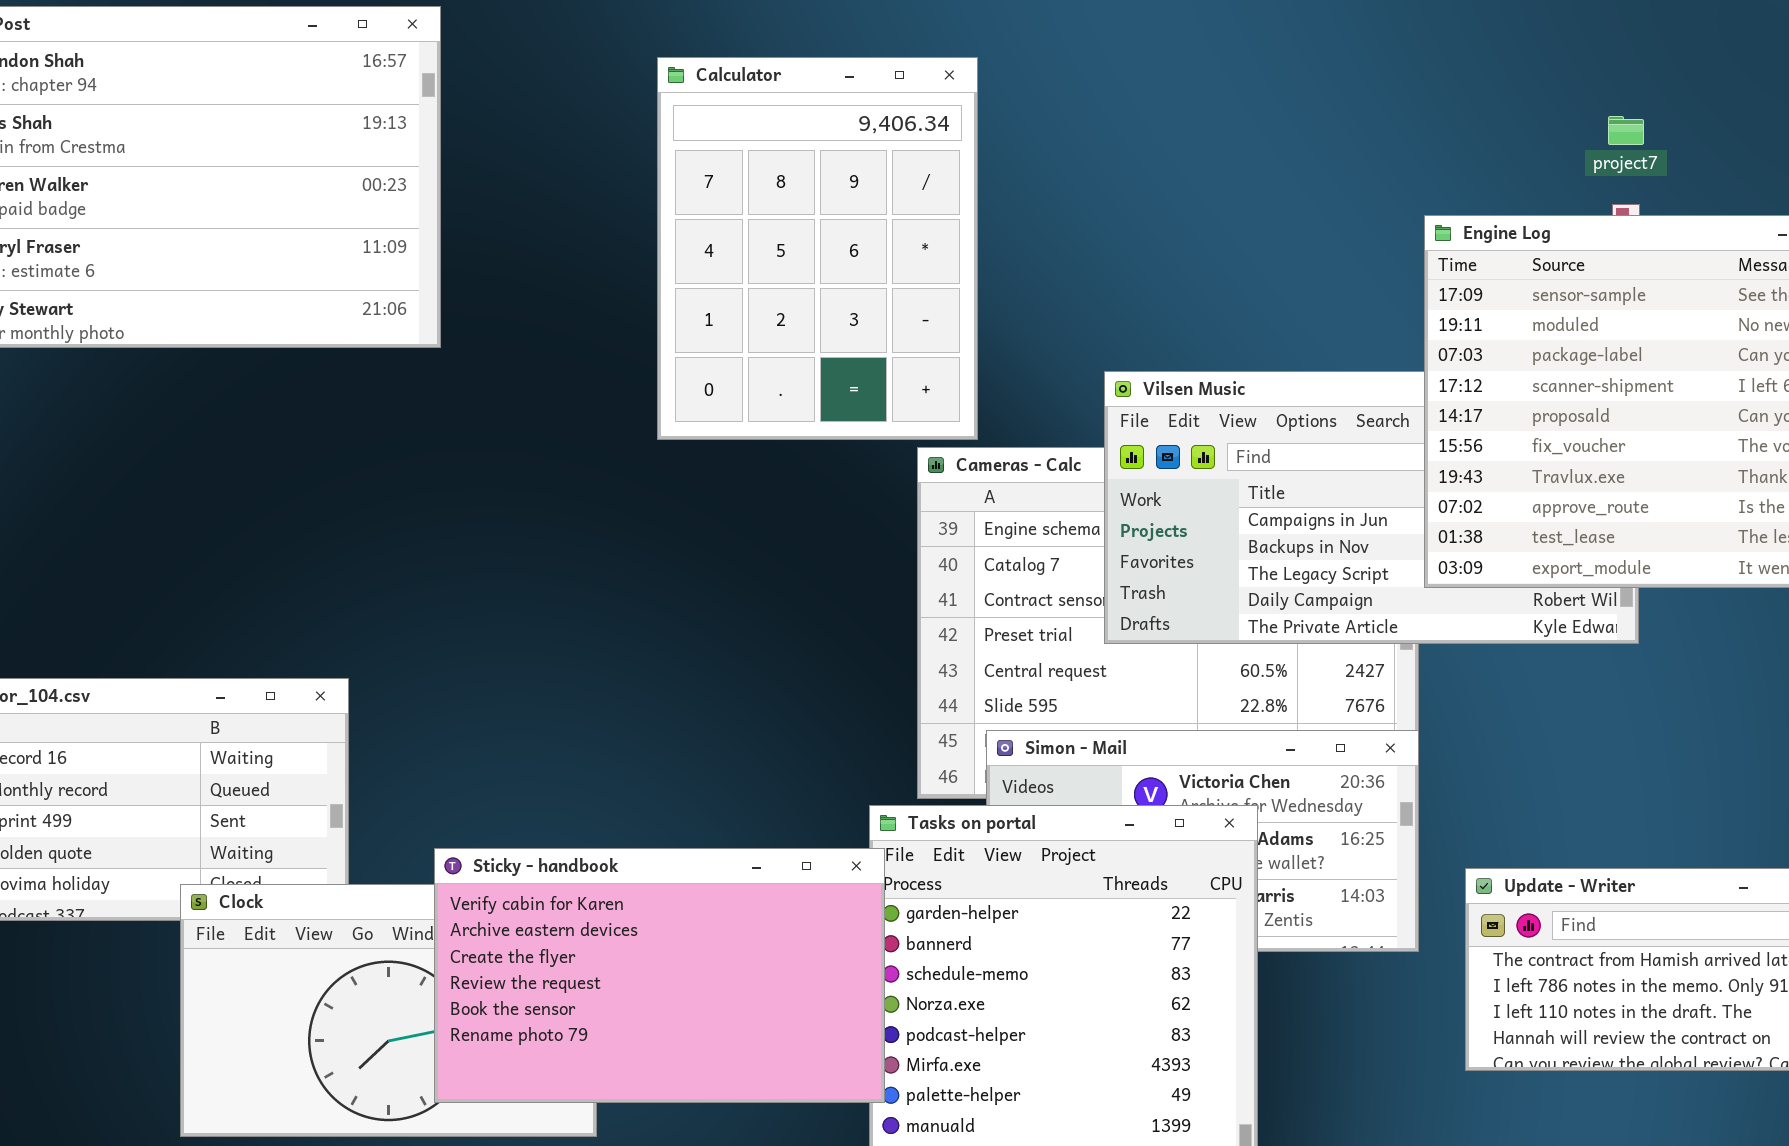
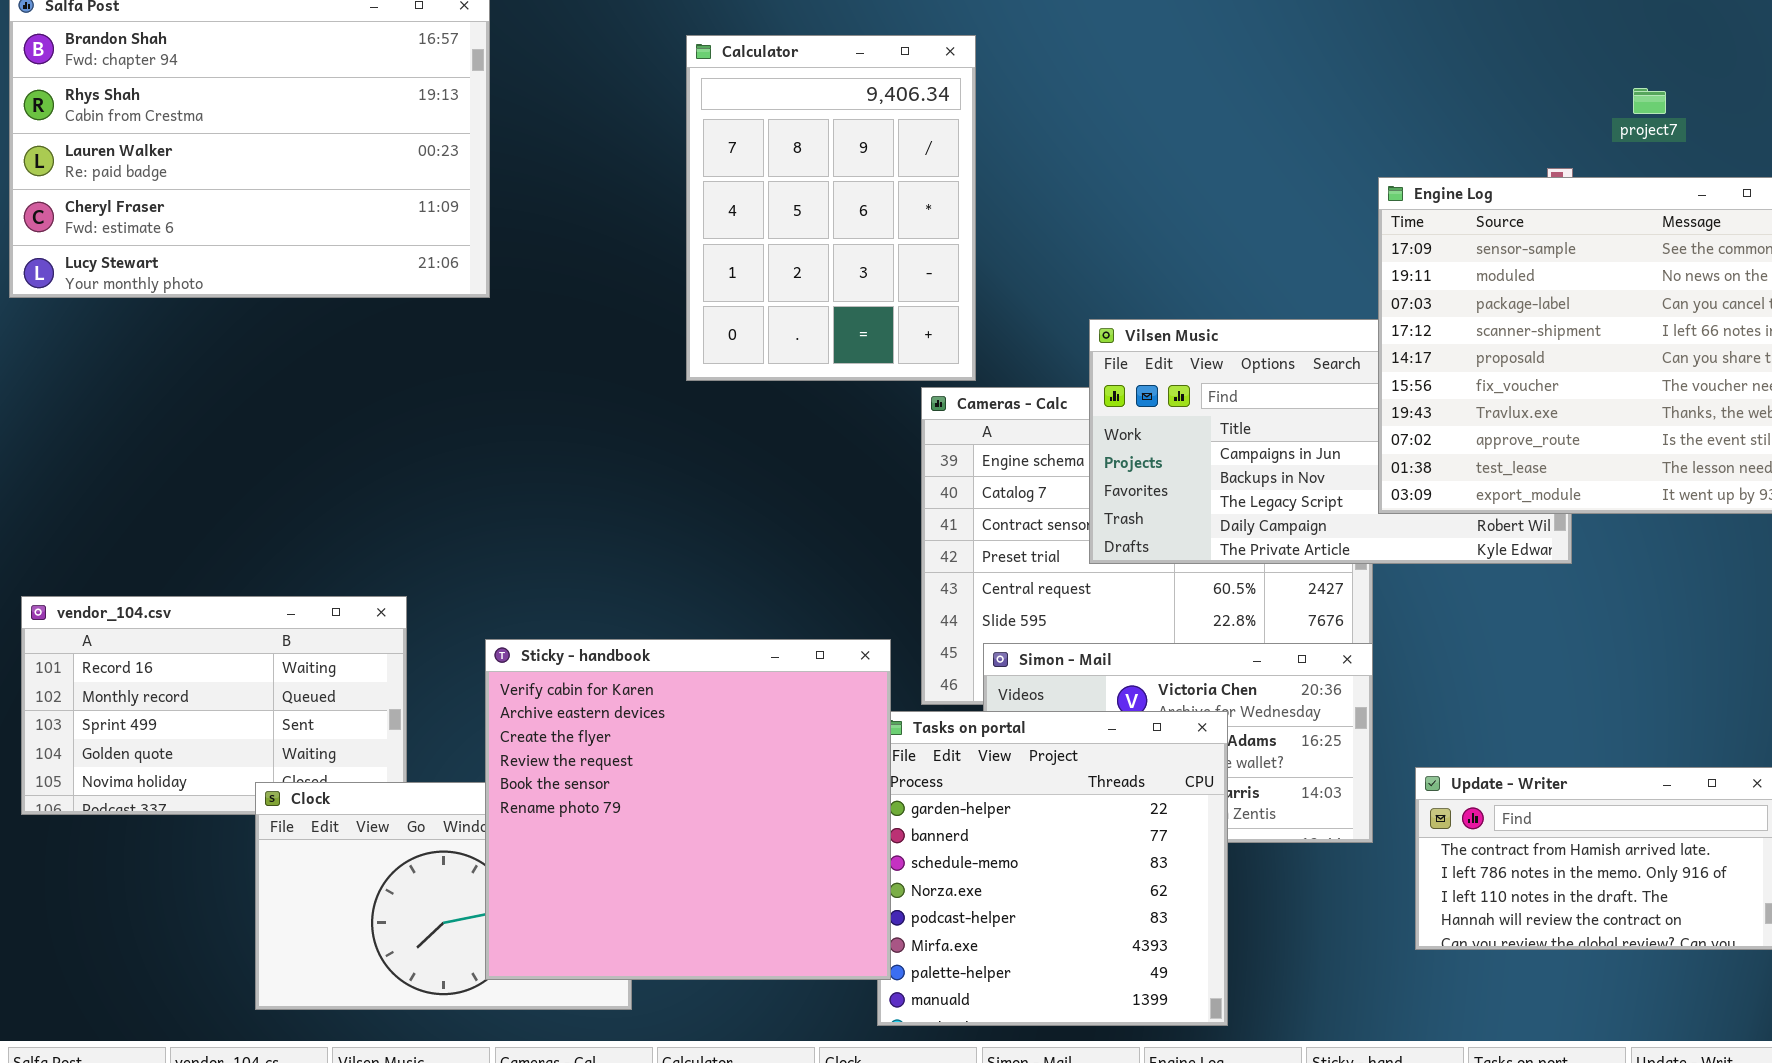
project7: [1608,116,1644,145] -> [1633,88,1666,114], moved
Sticky - handbook: [434,848,885,1103] -> [485,639,891,980], resized

